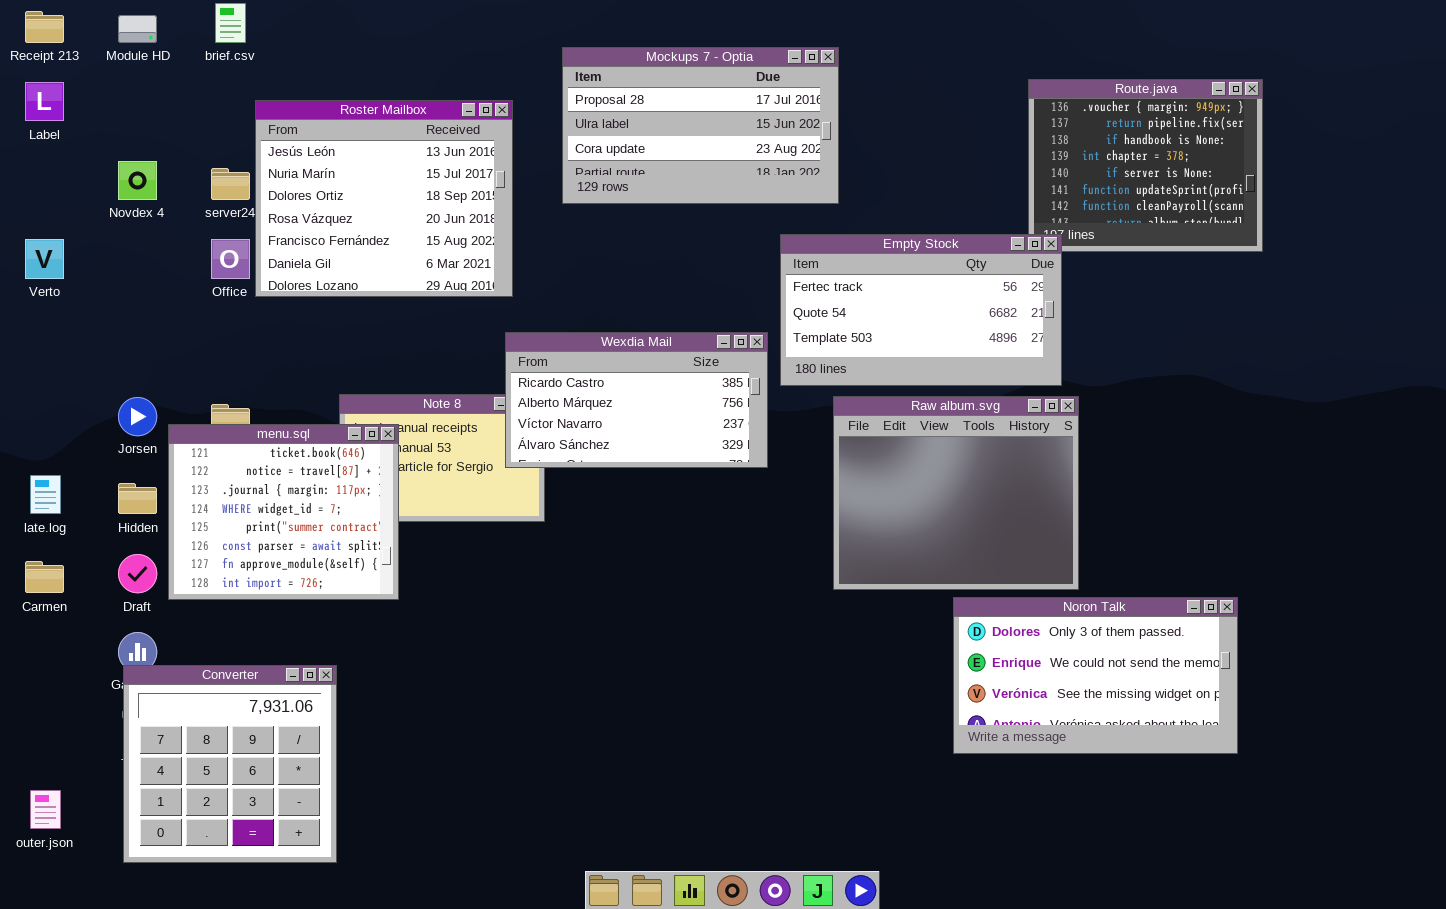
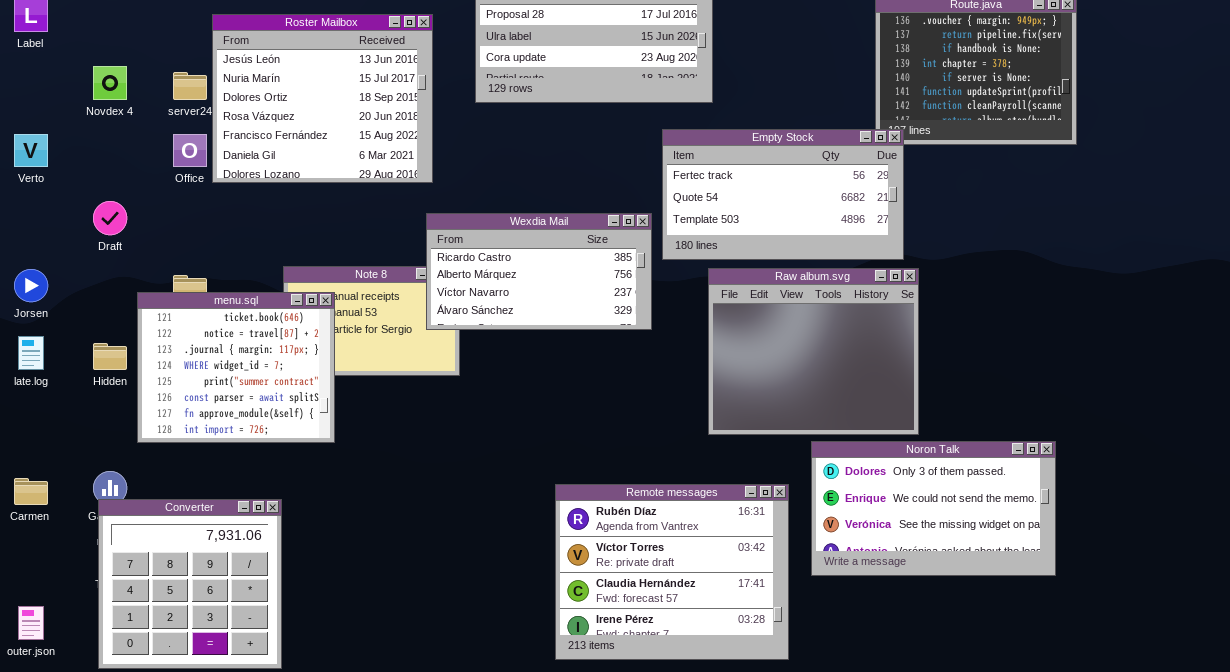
Jorsen: [118,397,157,436] -> [14,269,48,302], moved
Draft: [118,554,157,593] -> [93,201,127,235], moved
Carmen: [25,561,64,593] -> [14,478,48,505], moved
Remote messages: none -> [555,484,789,660], opened

